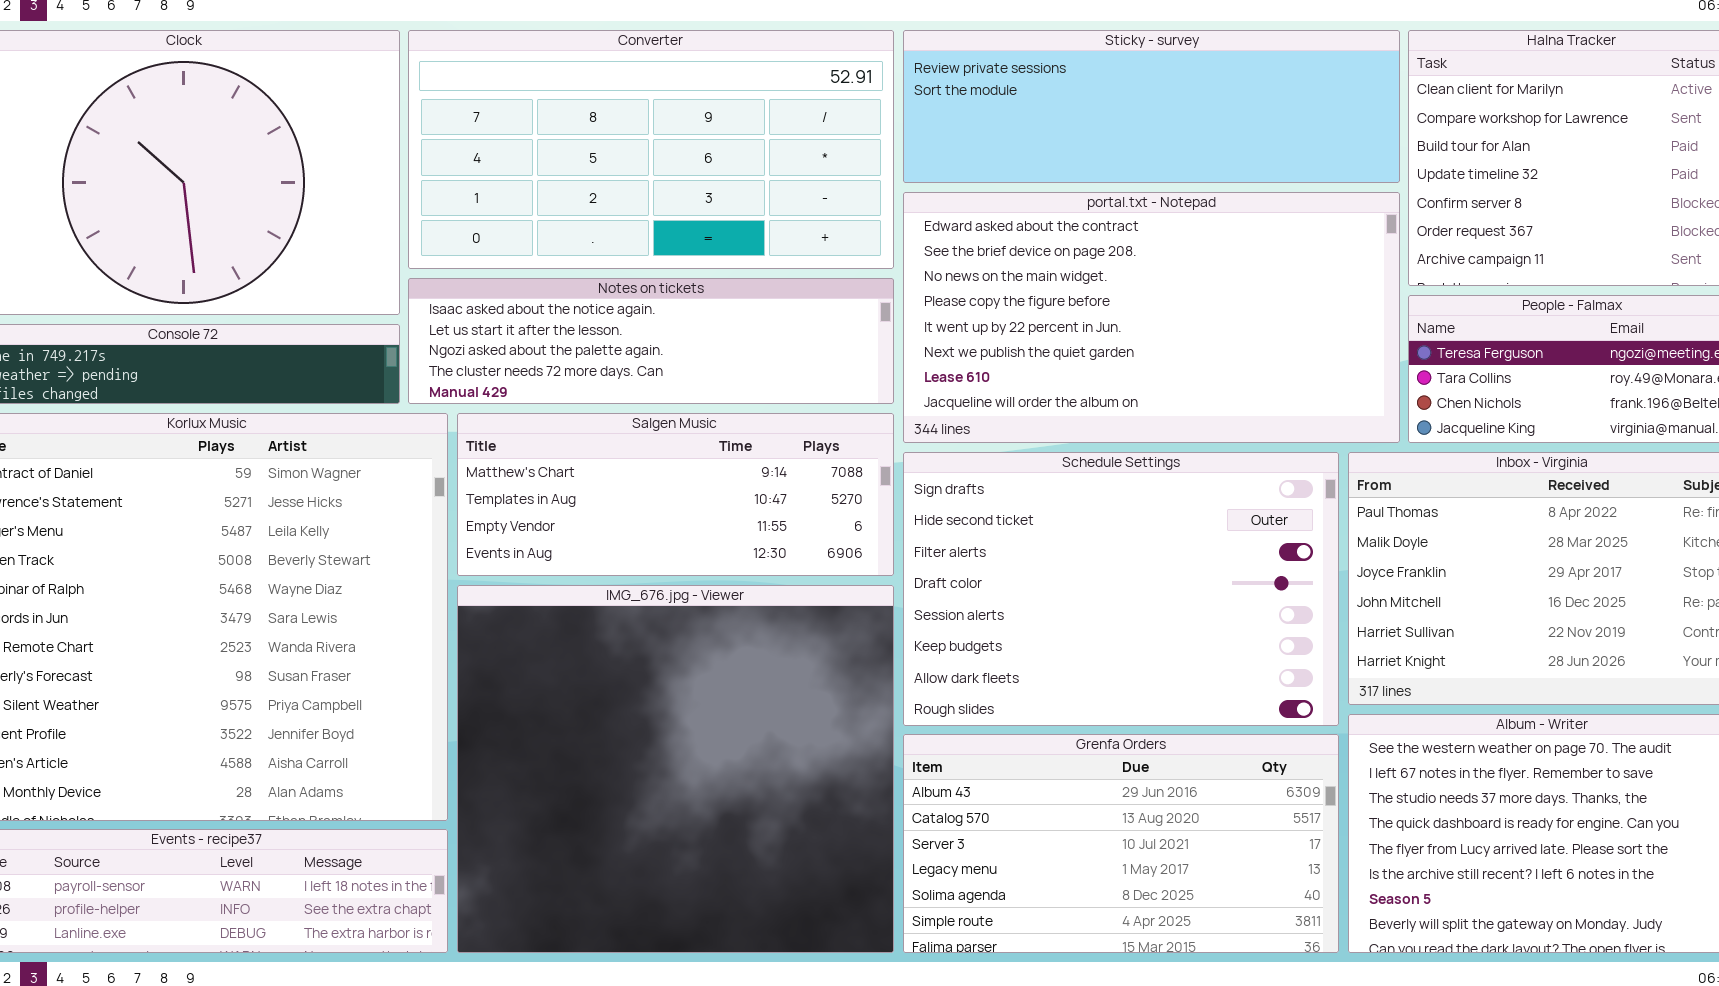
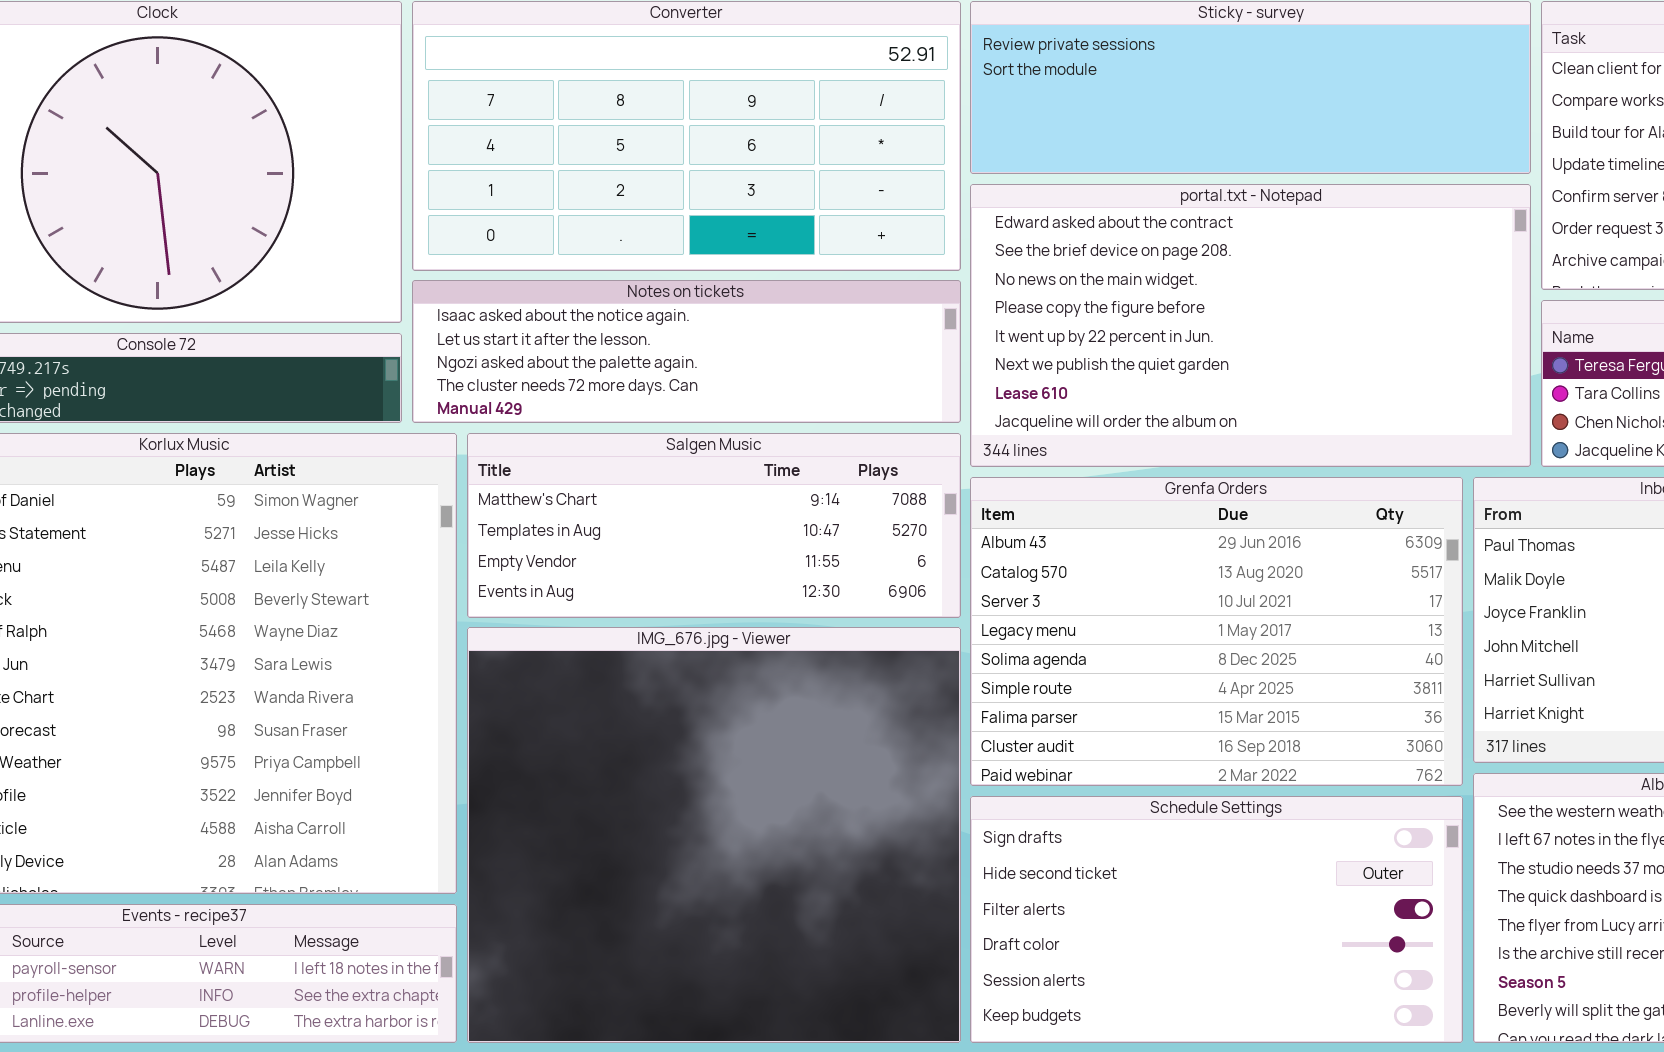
Schedule Settings: [903,452,1339,726] -> [970,796,1463,1043], moved, resized
Grenfa Orders: [903,734,1339,953] -> [970,477,1463,786], moved, resized

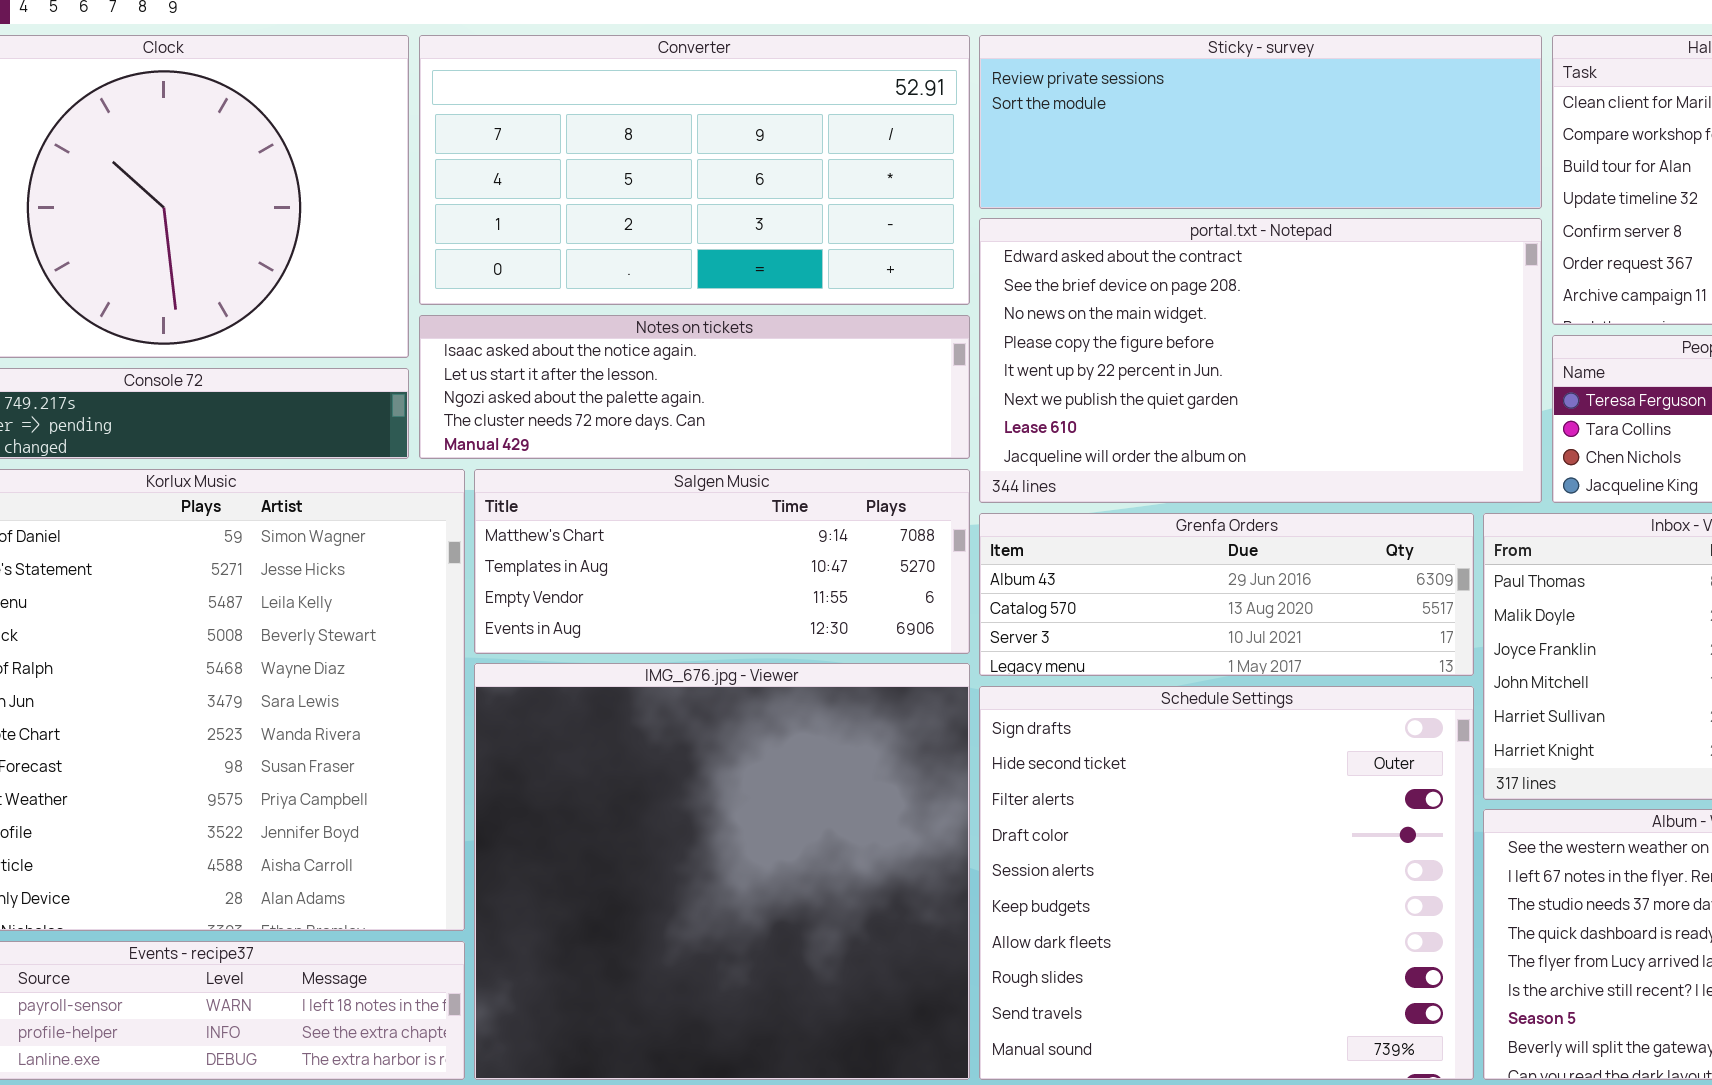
Grenfa Orders: [970,477,1463,786] -> [979,513,1474,676], resized
Schedule Settings: [970,796,1463,1043] -> [979,686,1474,1080], resized

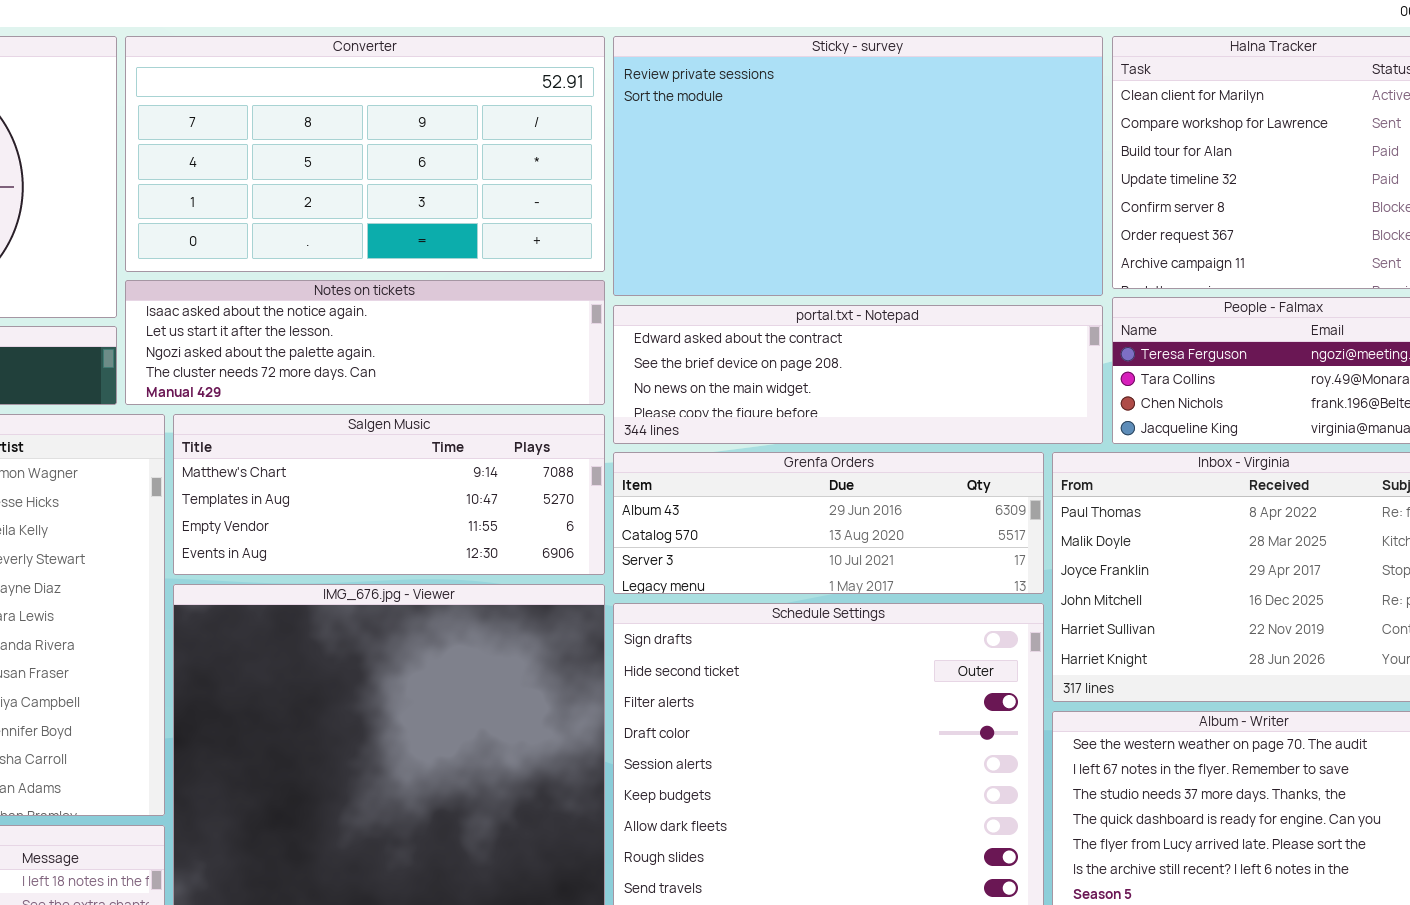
Sticky - survey: [979,35,1542,209] -> [613,36,1103,296], resized
portal.txt - Notepad: [979,218,1542,503] -> [613,305,1103,444], resized

